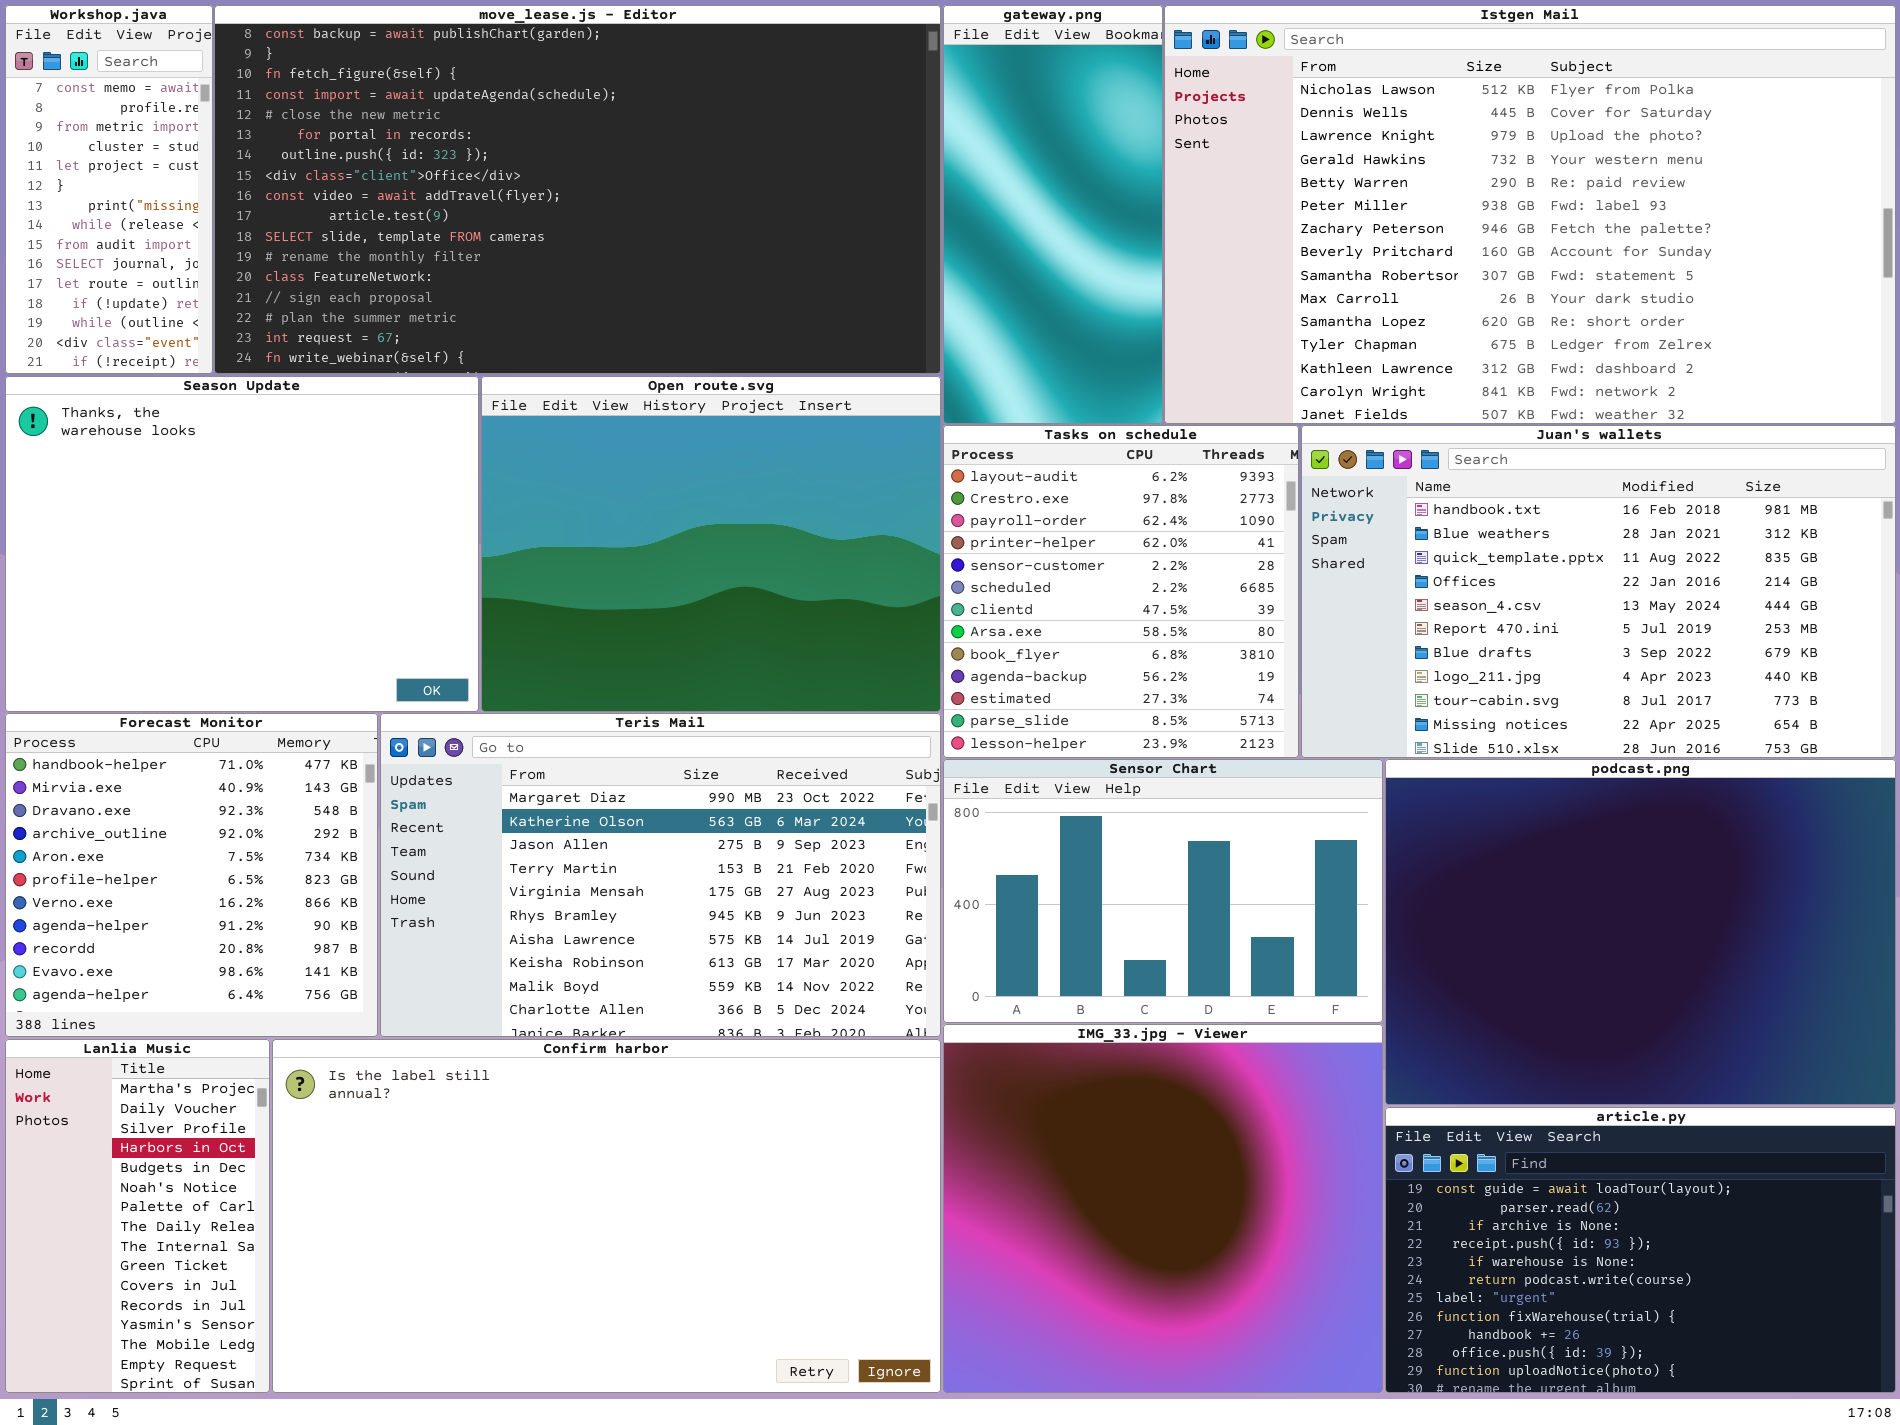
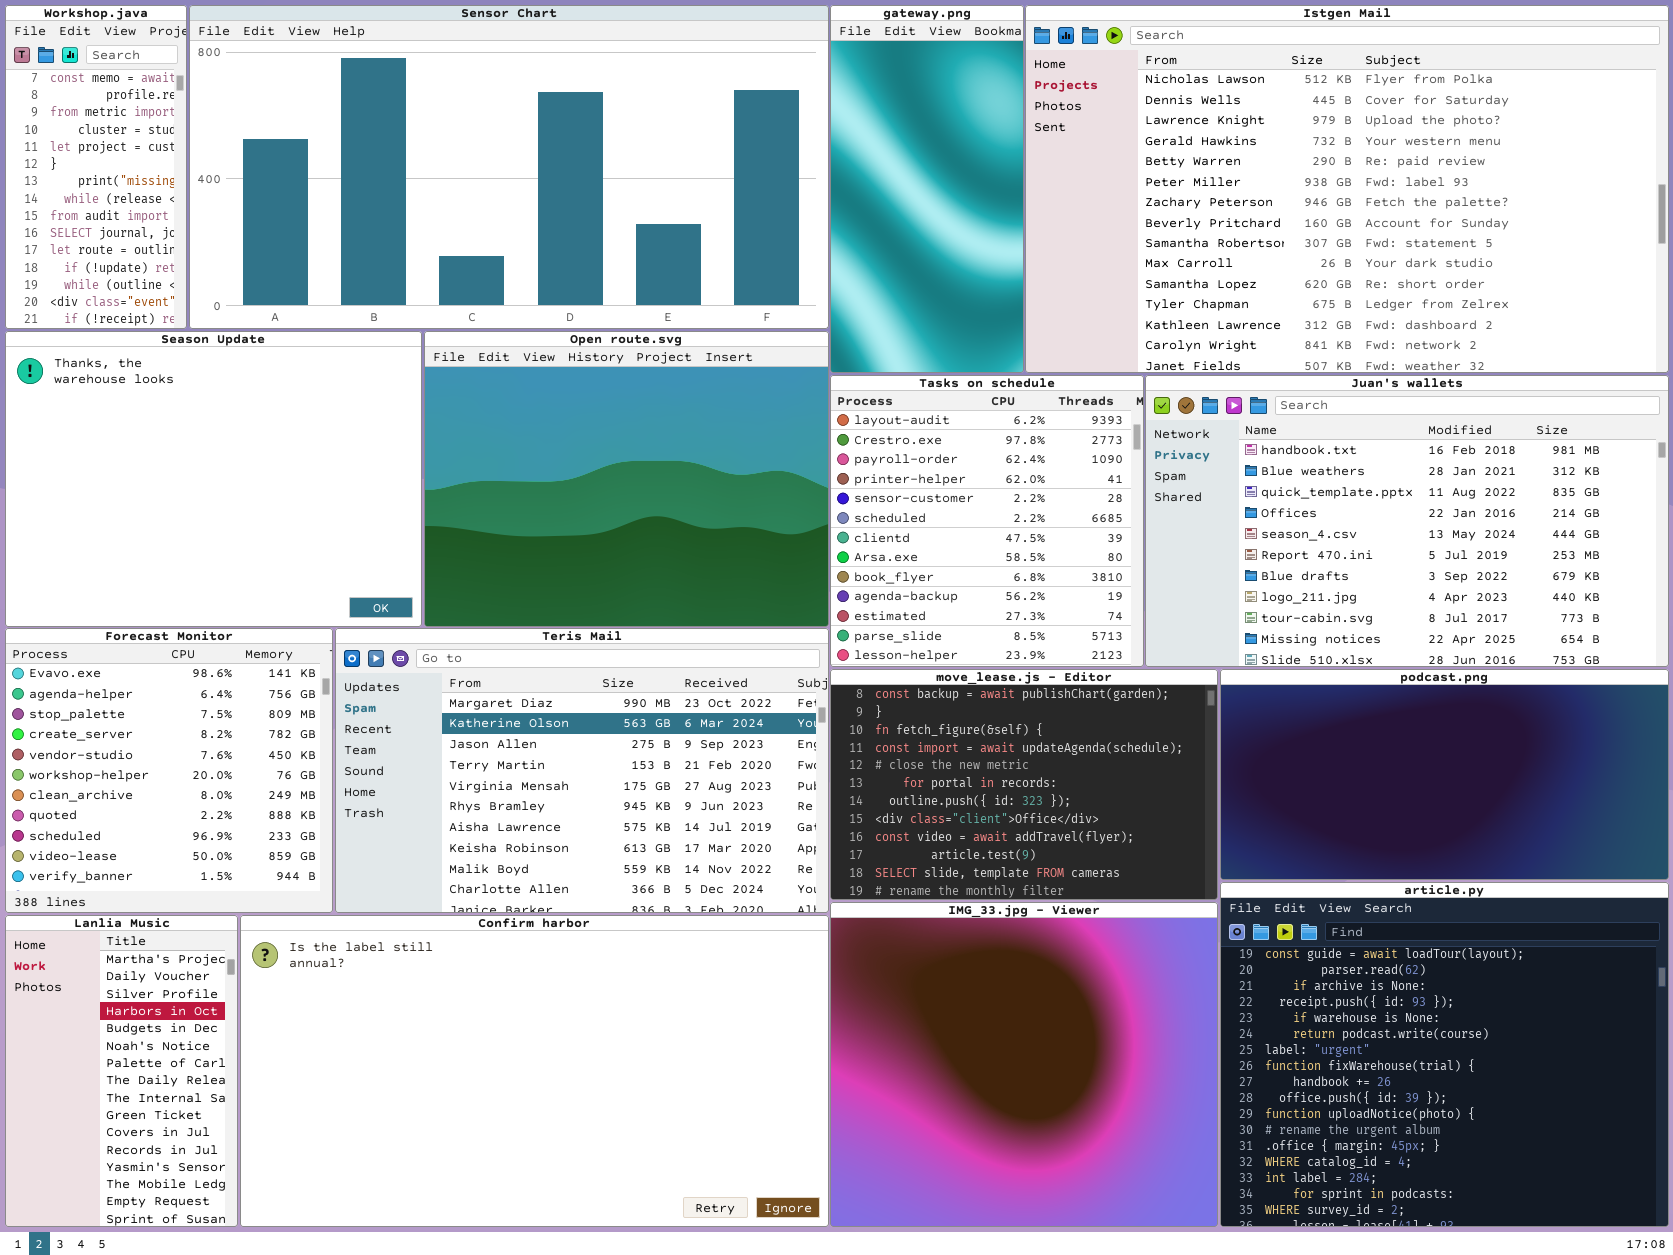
move_lease.js - Editor: [214,5,941,374] -> [830,669,1218,900], moved, resized
Forecast Monitor: [5,713,378,1037] -> [5,628,333,913], scrolled down 9 rows
Sensor Chart: [943,759,1383,1023] -> [189,5,829,329], moved, resized
podcast.png: [1385,759,1896,1105] -> [1220,669,1669,880], resized
article.py: [1385,1107,1896,1393] -> [1220,882,1669,1227], resized

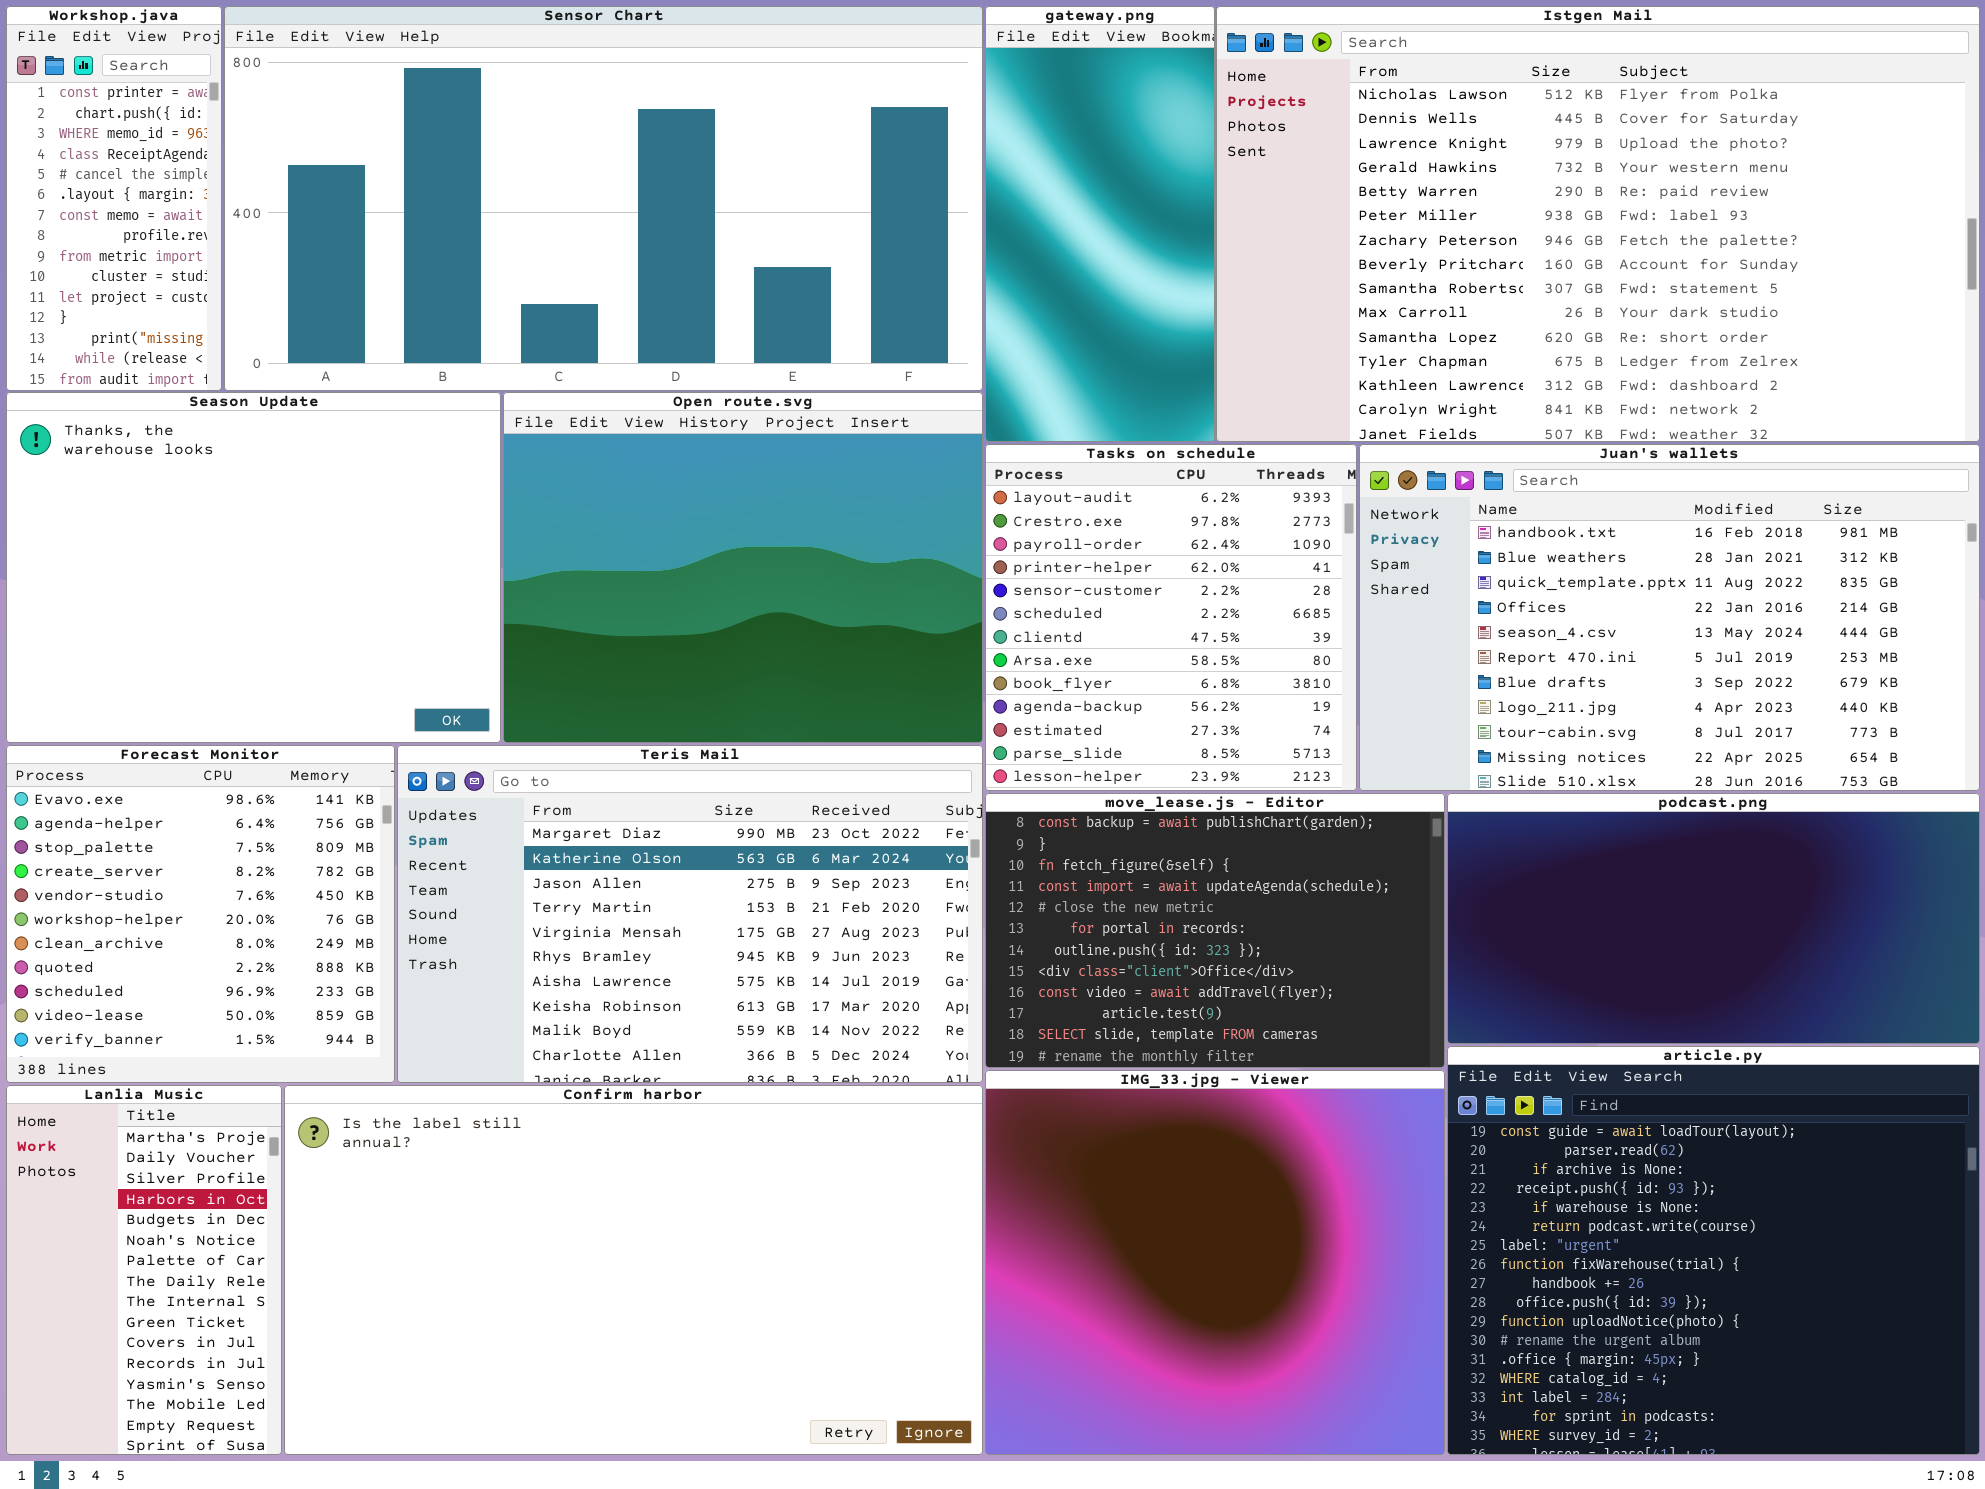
Workshop.java: [5,5,187,329] -> [6,6,222,391], scrolled up 6 rows

